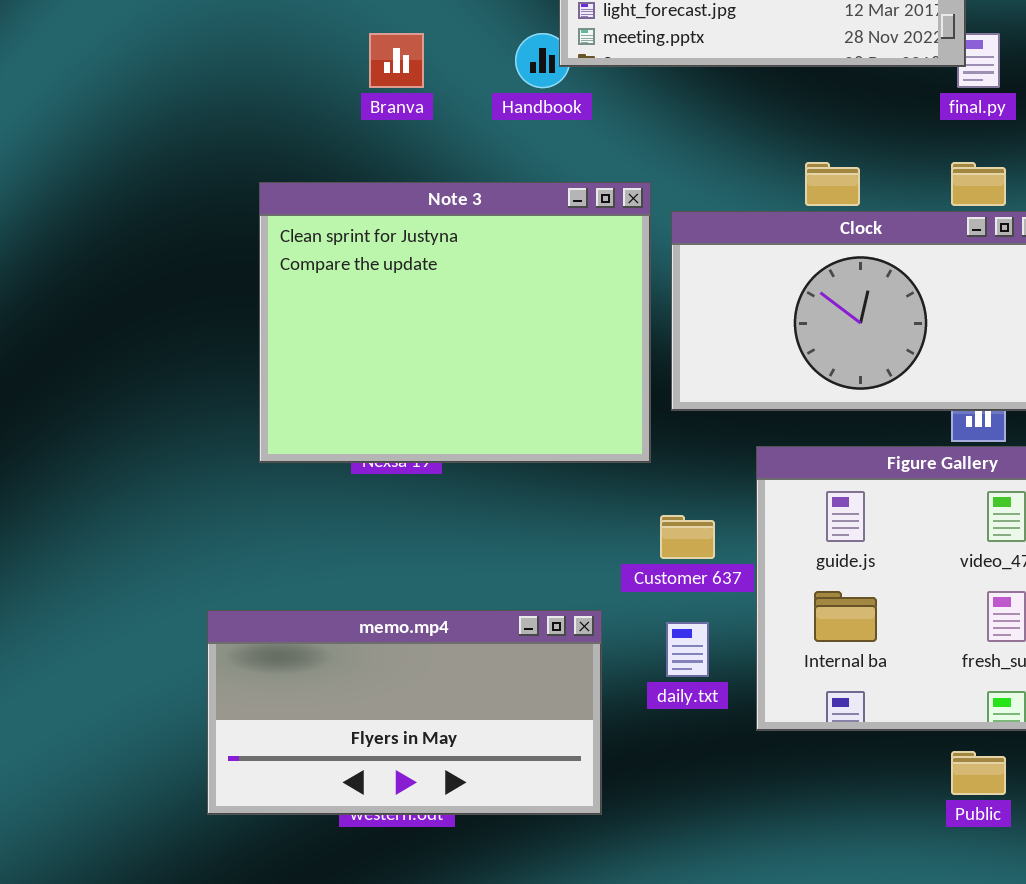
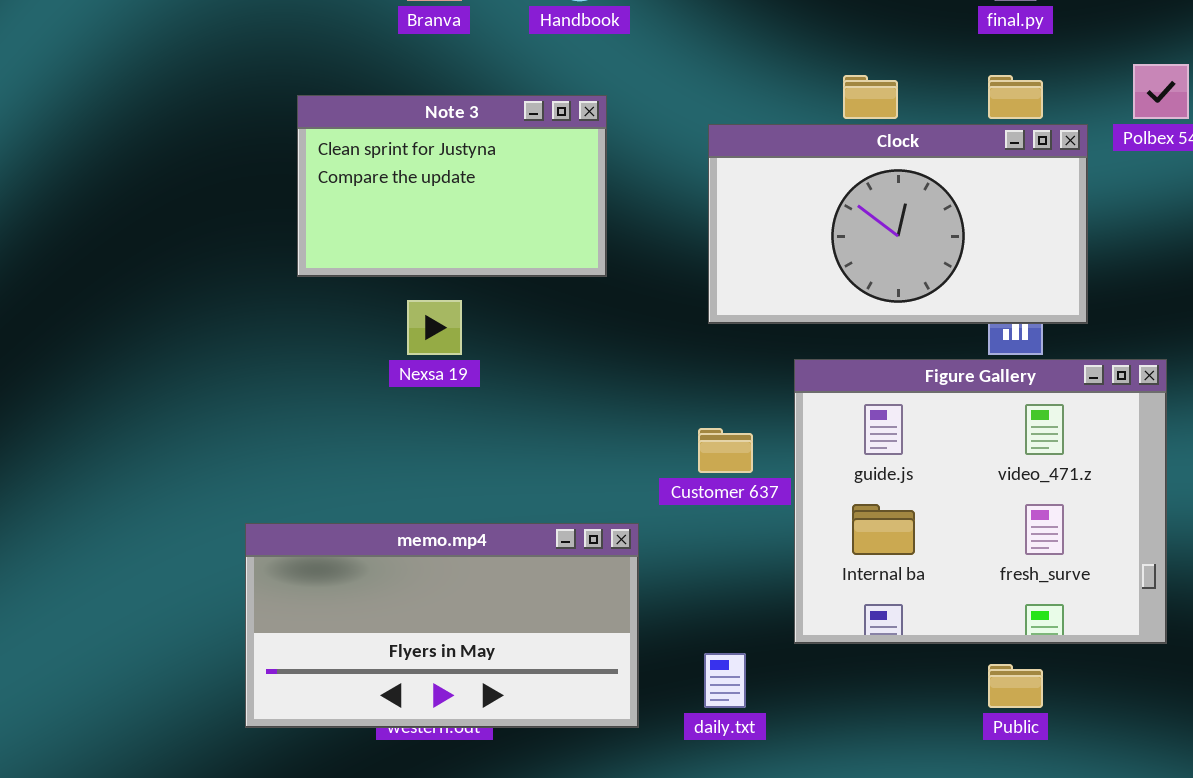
Note 3: [259,182,651,463] -> [297,95,607,277], resized
daily.txt: [666,622,709,677] -> [704,653,746,708], moved

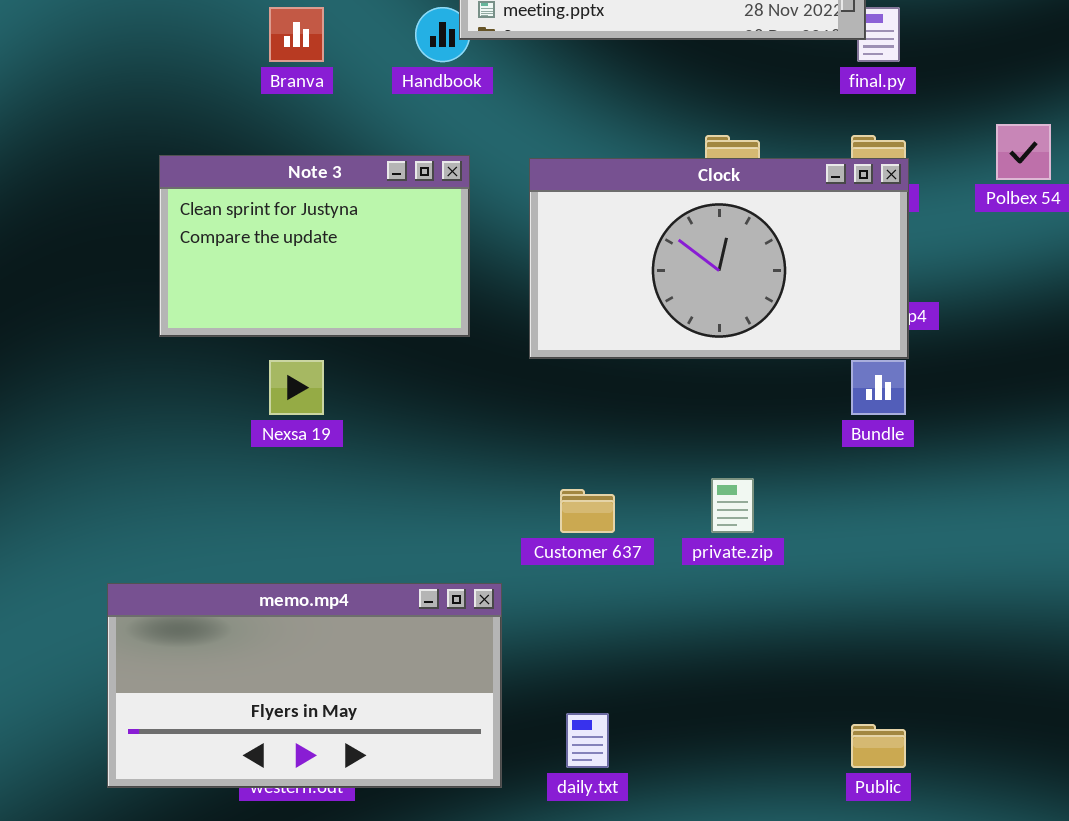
Clock: [708,124,1088,324] -> [529,158,909,359], moved
Figure Gallery: [794,359,1167,644] -> none, closed

